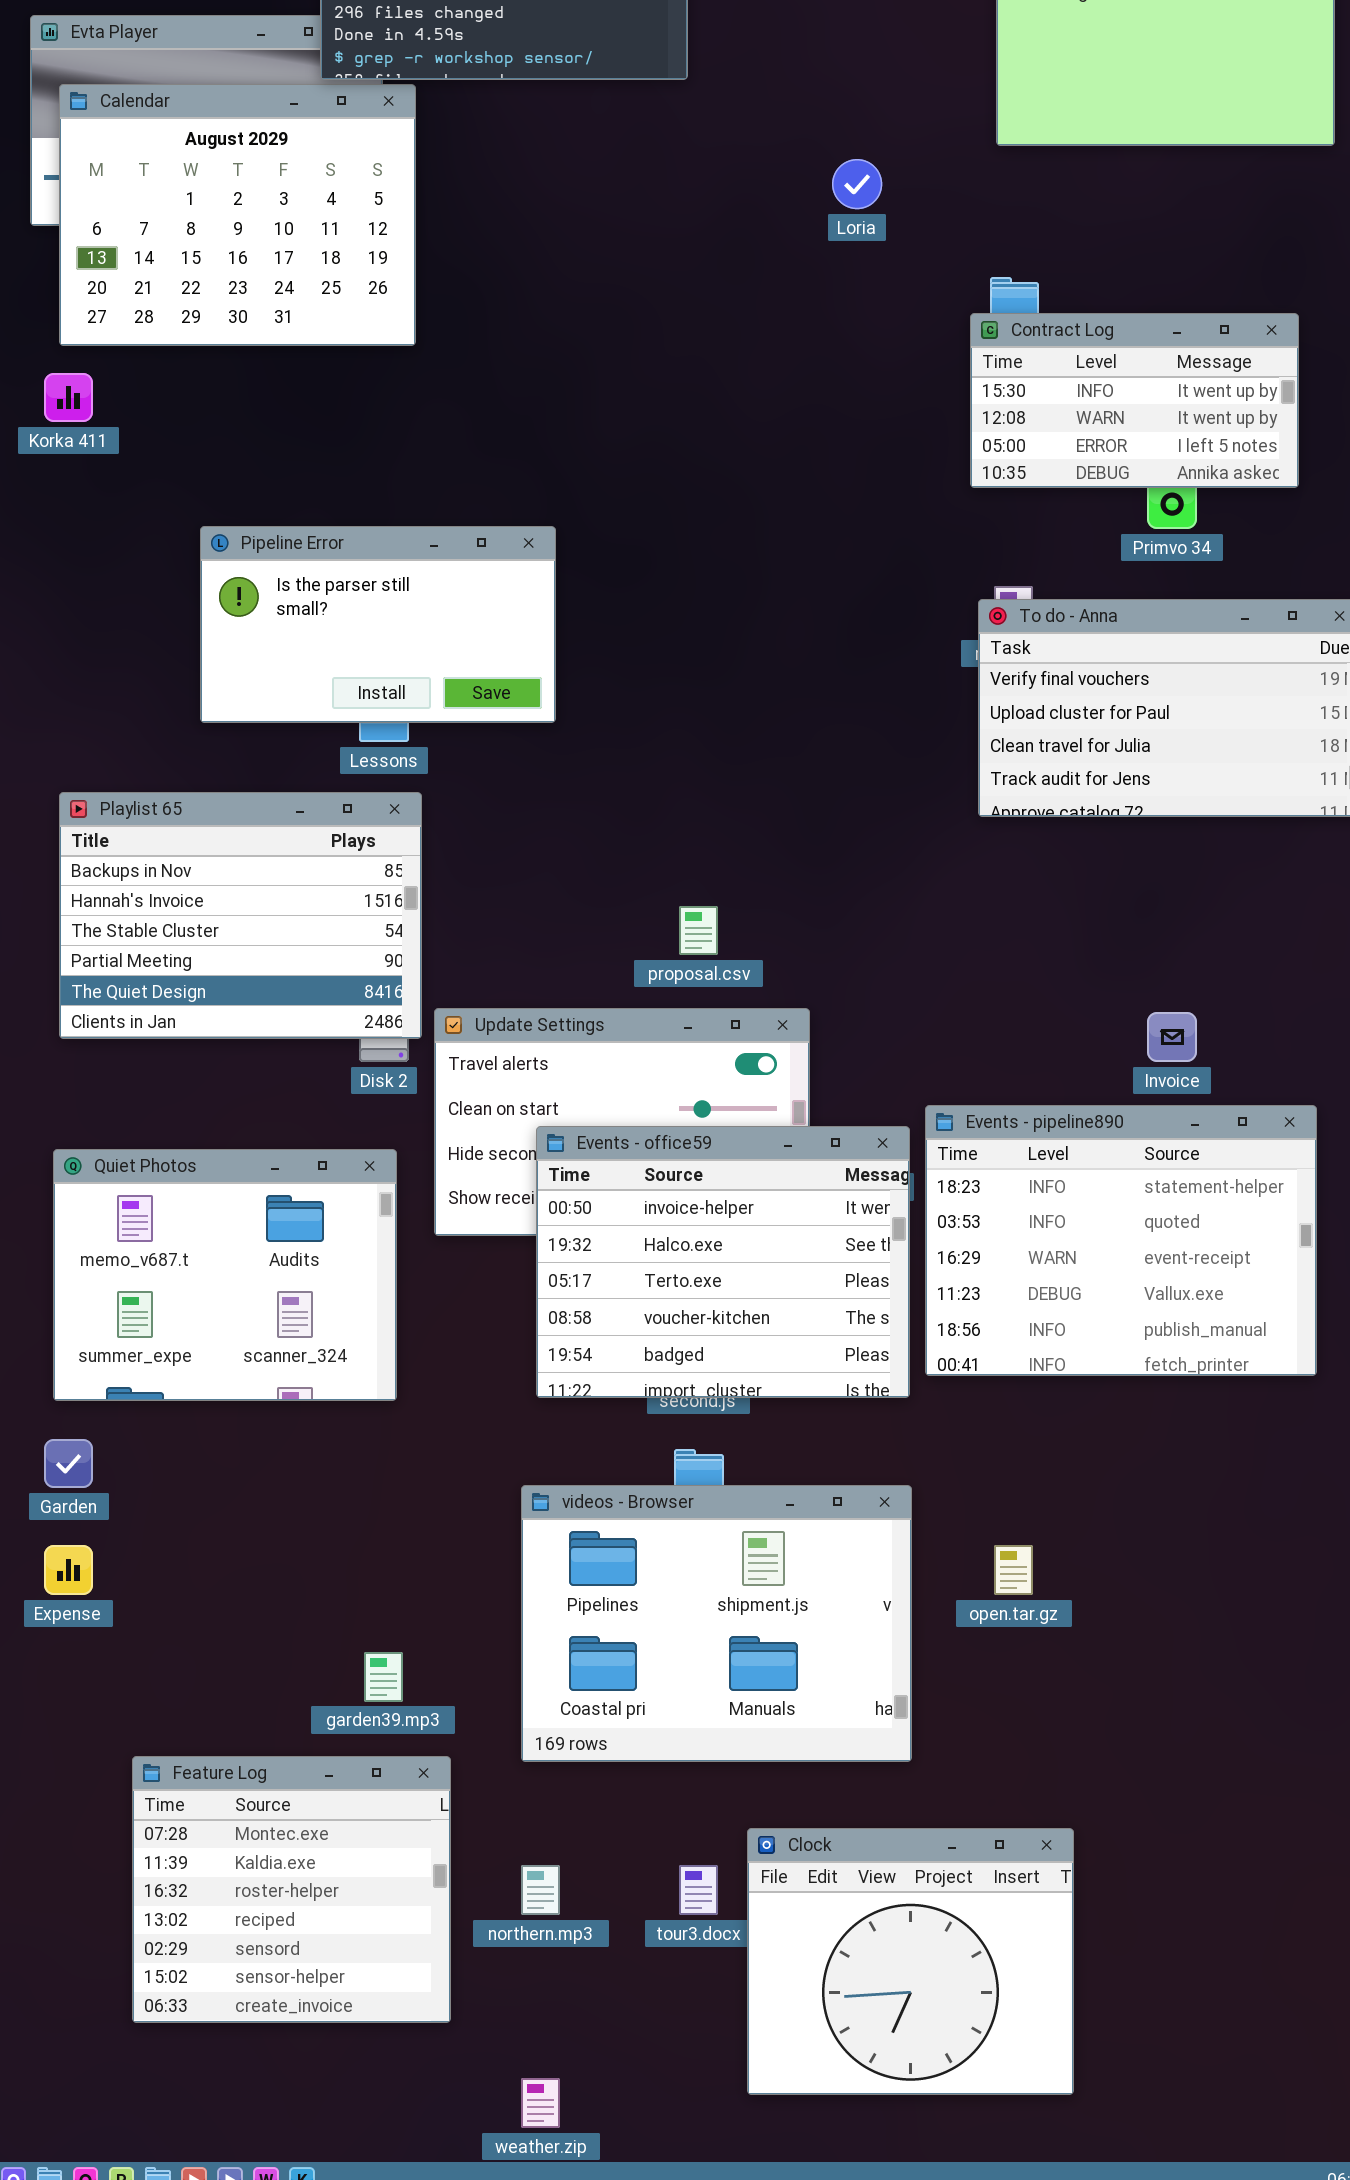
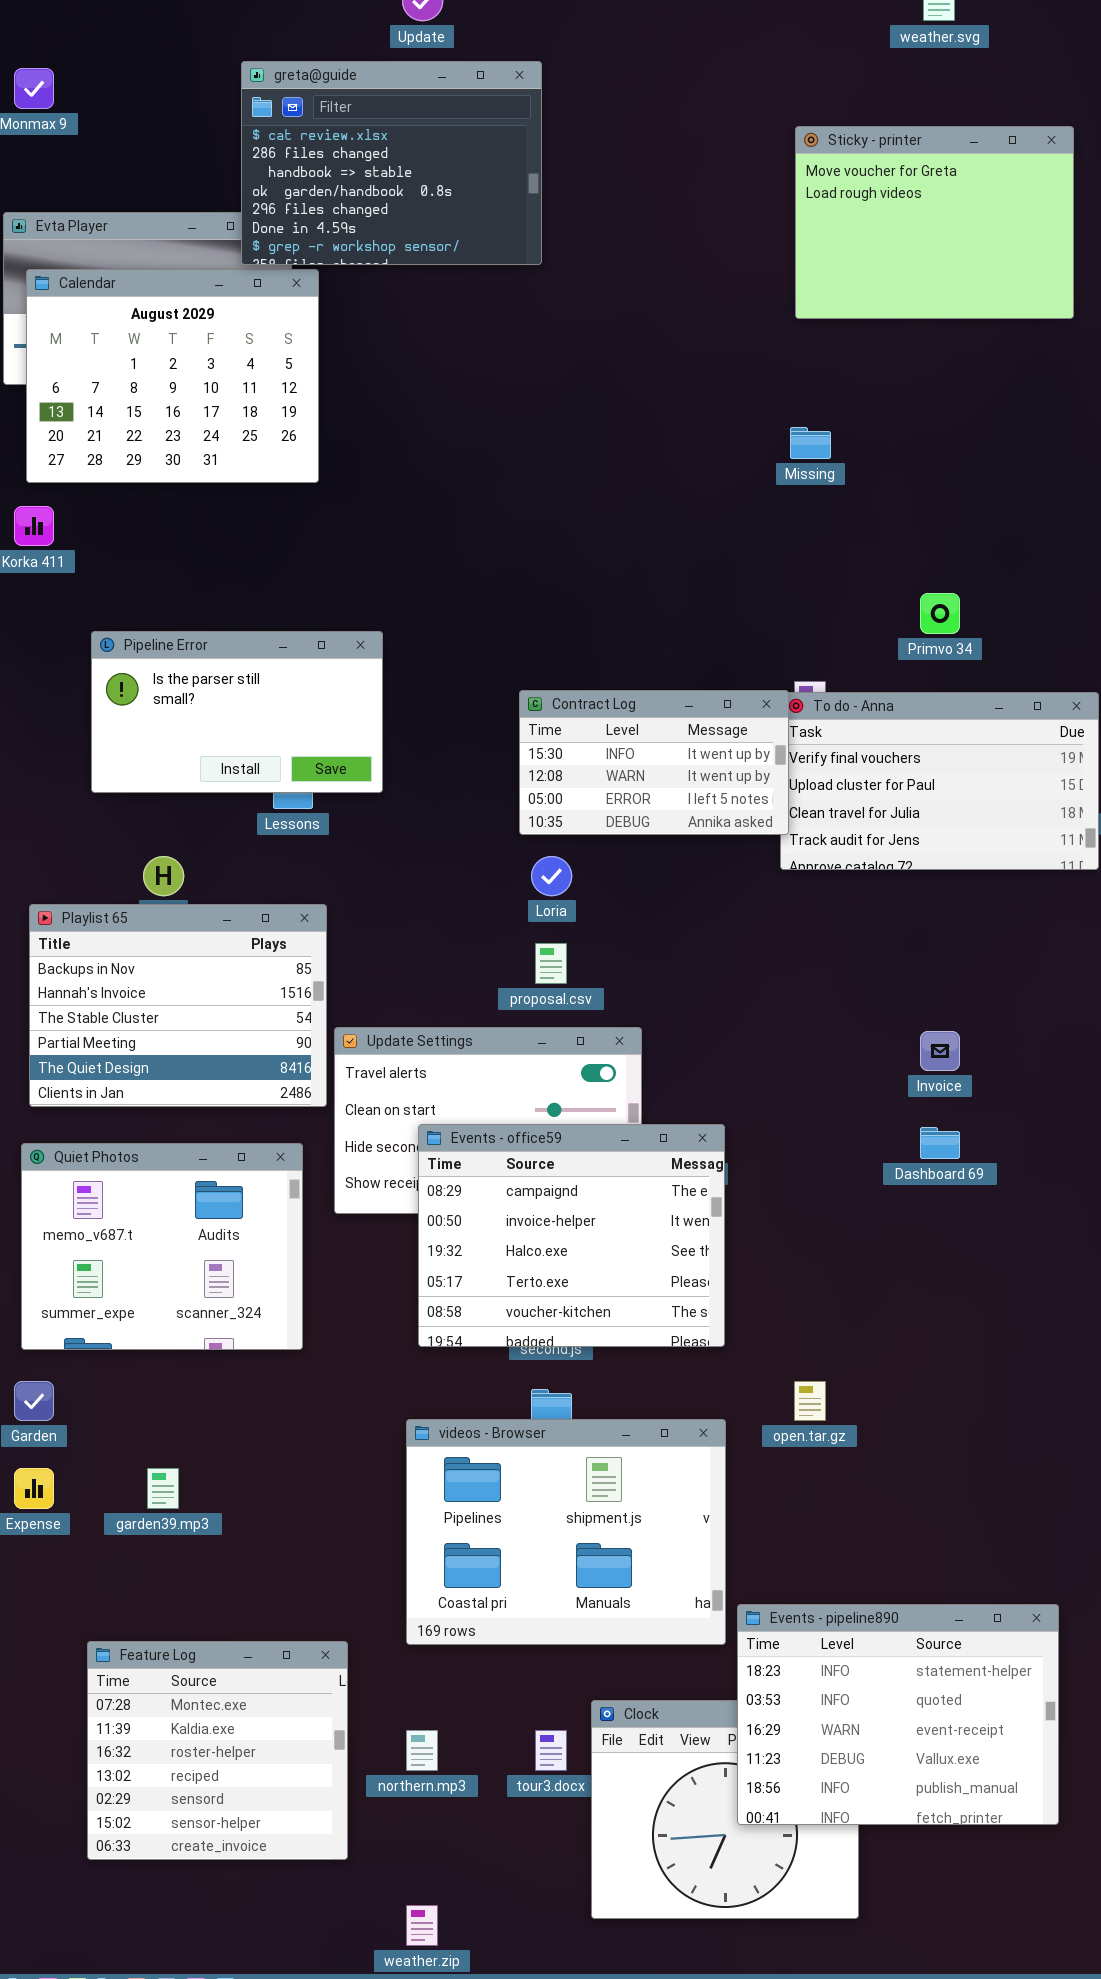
Loria: [832,159,882,209] -> [531,856,572,896], moved
Contract Log: [970,313,1299,488] -> [519,690,789,835], moved
Pipeline Error: [200,526,556,723] -> [91,631,383,793], moved
Playlist 65: [59,792,422,1039] -> [29,904,327,1107], moved
Events - pipeline890: [925,1105,1317,1376] -> [737,1604,1059,1825], moved
Events - office59: [536,1126,910,1398] -> [418,1124,725,1347], scrolled up 1 row
open.tar.gz: [994,1545,1033,1595] -> [794,1381,826,1421], moved
garden39.mp3: [364,1652,403,1702] -> [147,1468,179,1509], moved

